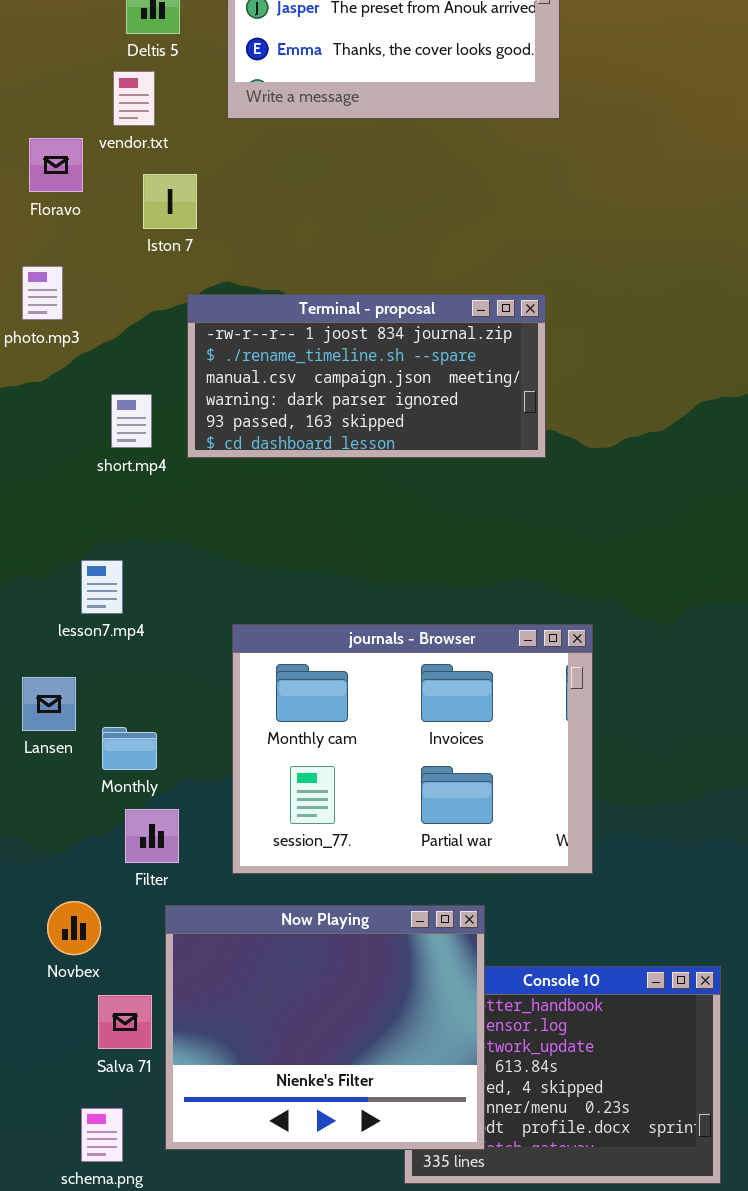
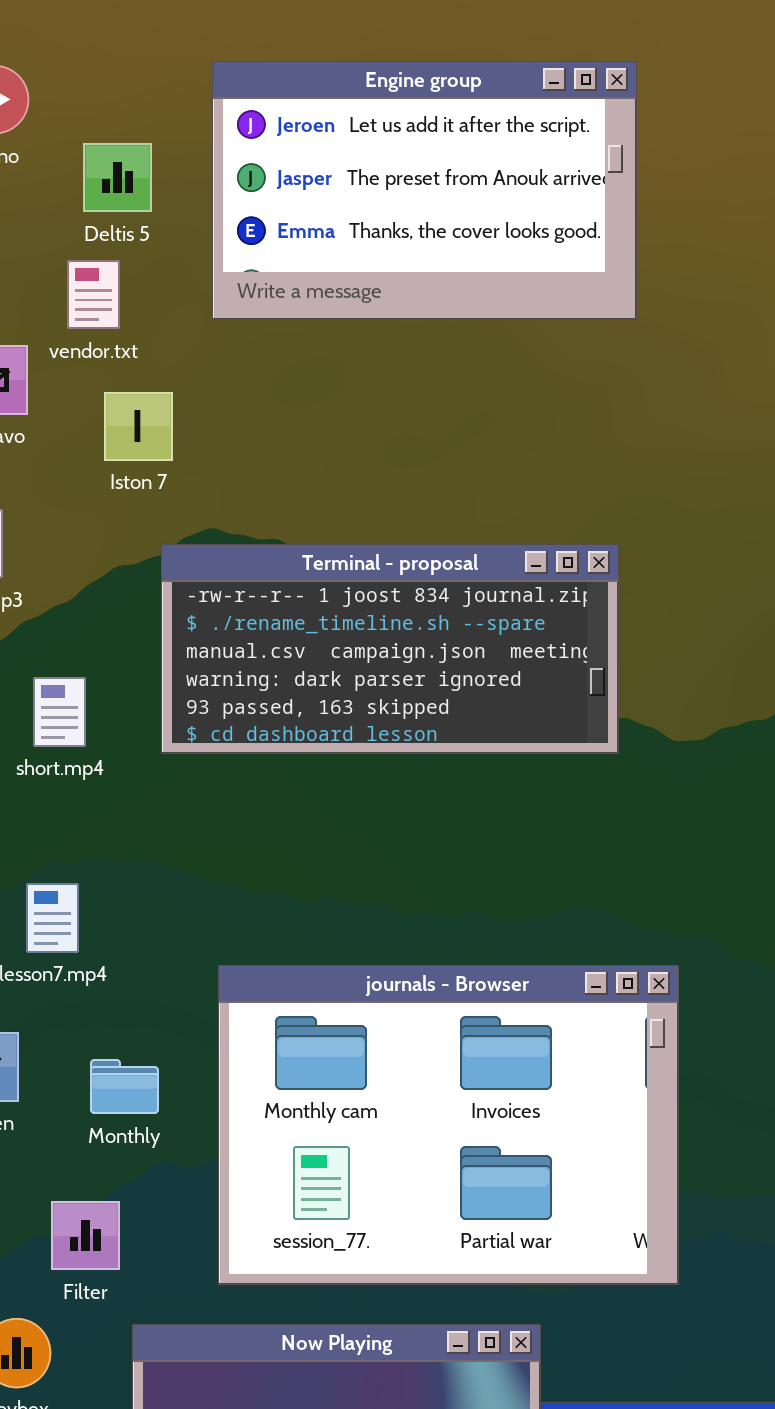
short.mp4: [111,394,152,448] -> [33,677,86,747], moved
Monthly: [102,727,157,770] -> [90,1059,159,1114], moved
Filter: [125,809,179,863] -> [51,1201,120,1270], moved

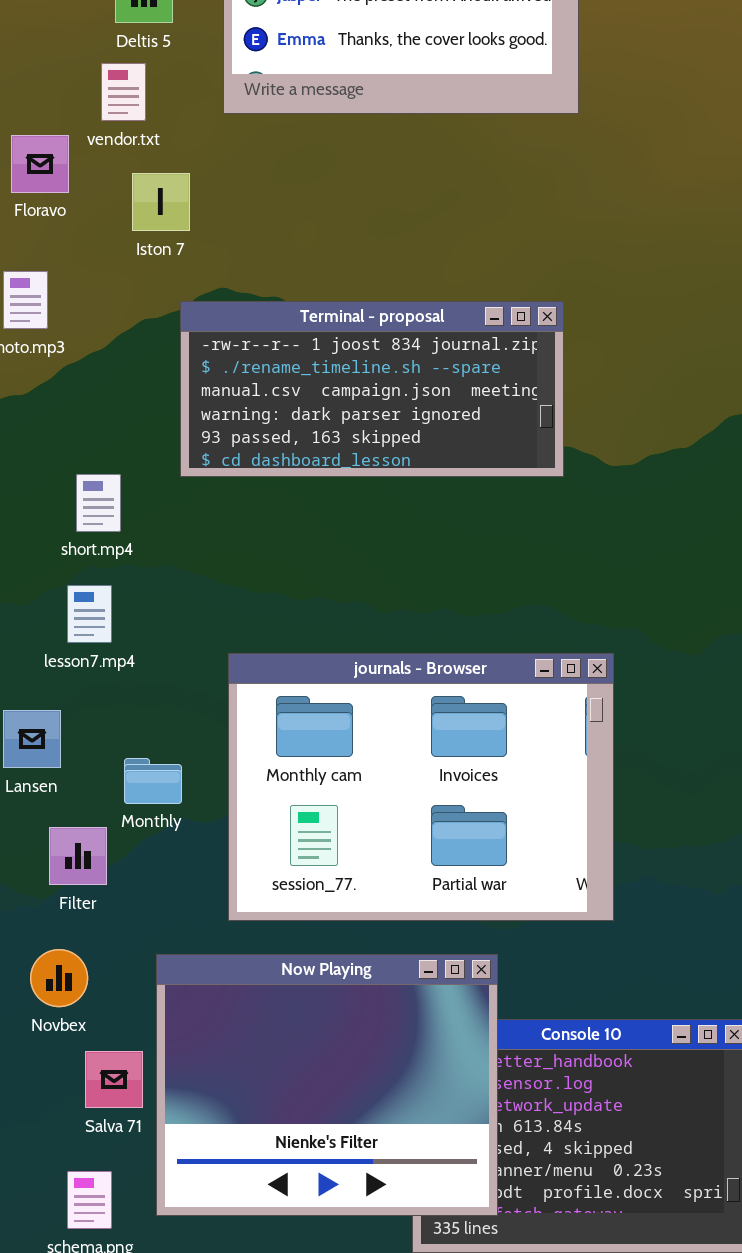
short.mp4: [33,677,86,747] -> [76,474,121,532], moved
Monthly: [90,1059,159,1114] -> [124,758,182,804], moved
Filter: [51,1201,120,1270] -> [49,827,107,885], moved

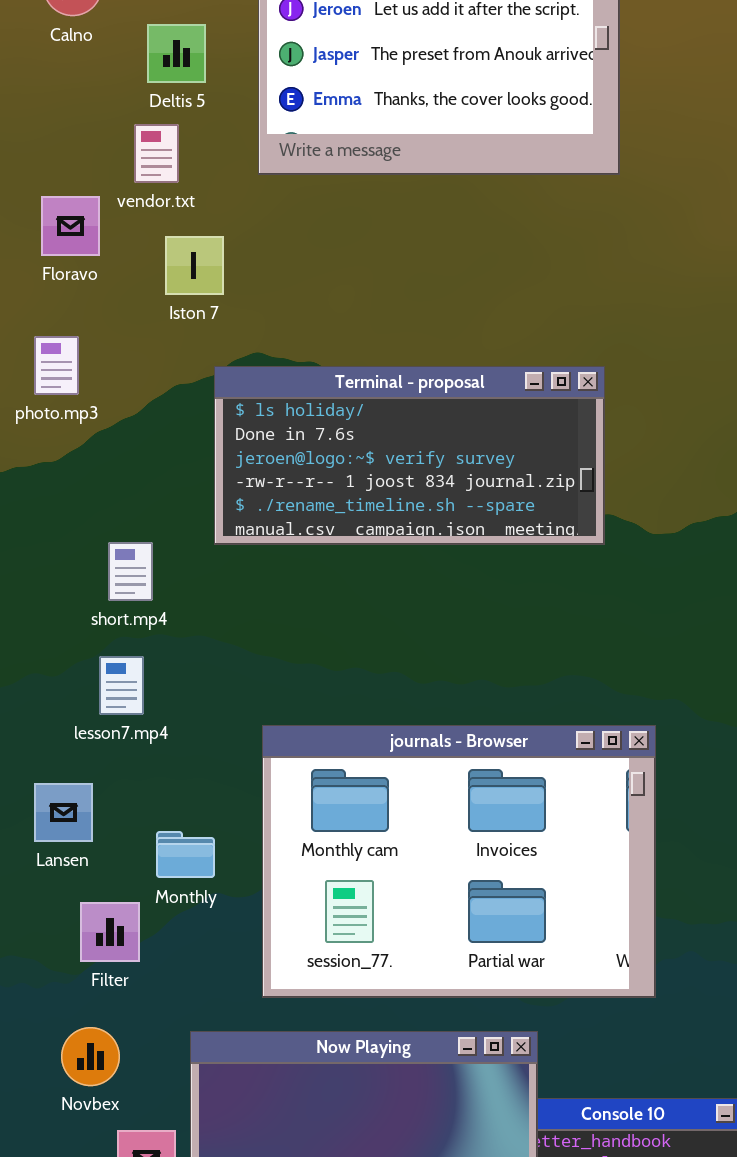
Terminal - proposal: [180,301,564,477] -> [214,366,605,545], scrolled up 3 rows

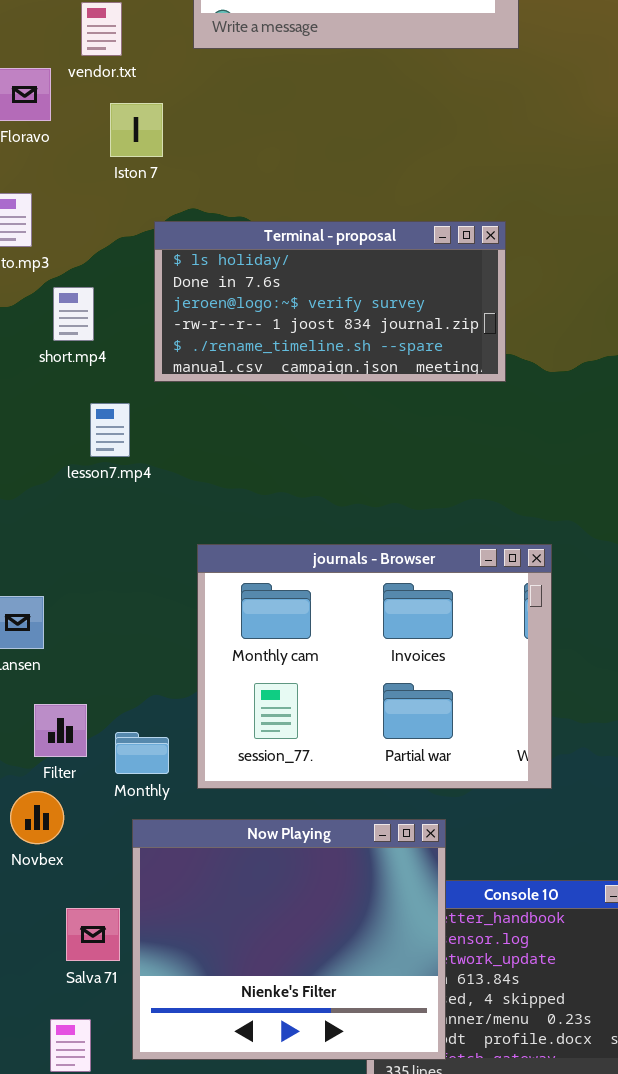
short.mp4: [108,542,153,601] -> [53,287,94,341], moved
lesson7.mp4: [99,656,144,715] -> [90,403,130,457], moved
Monthly: [156,831,215,878] -> [115,732,169,774], moved
Novbex: [61,1027,120,1086] -> [10,791,64,844], moved

